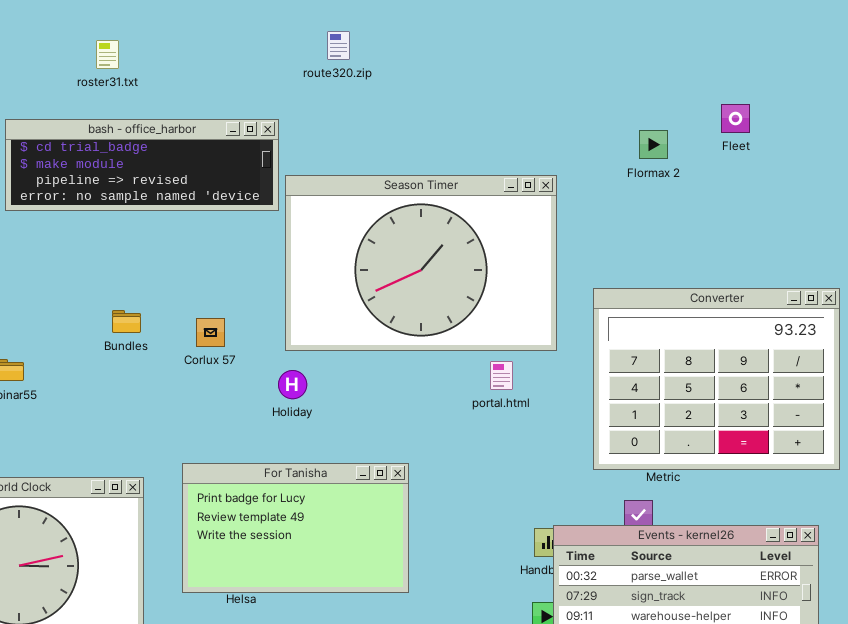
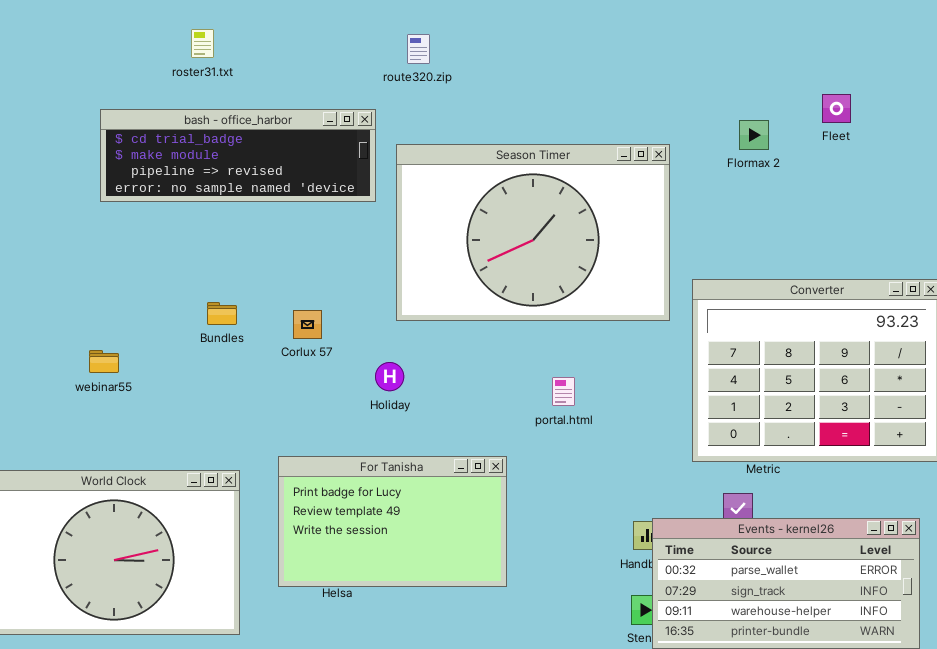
route320.zip: [327,31,350,60] -> [407,34,430,64], moved
Season Timer: [285,175,557,351] -> [396,144,670,321], moved
portal.html: [490,361,513,390] -> [552,377,575,406], moved

